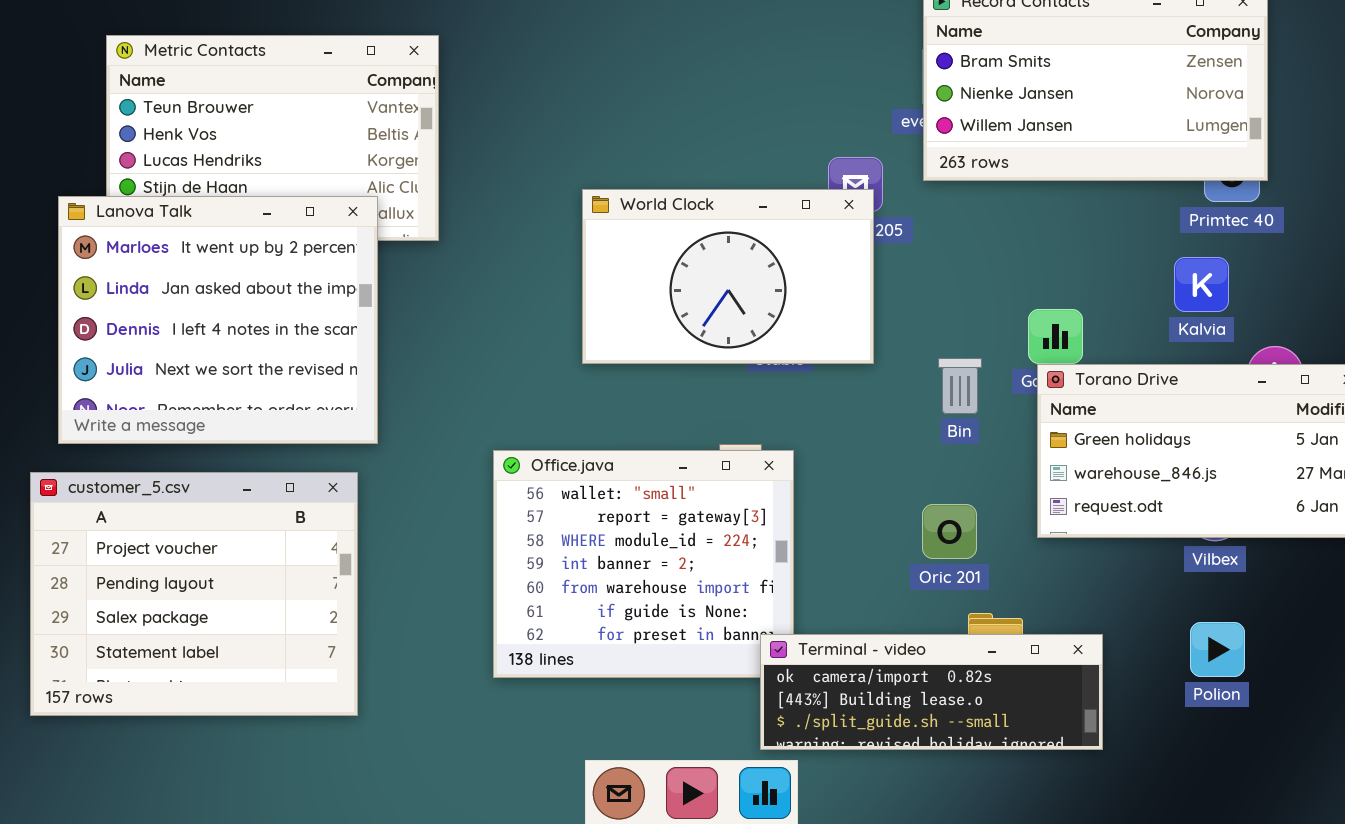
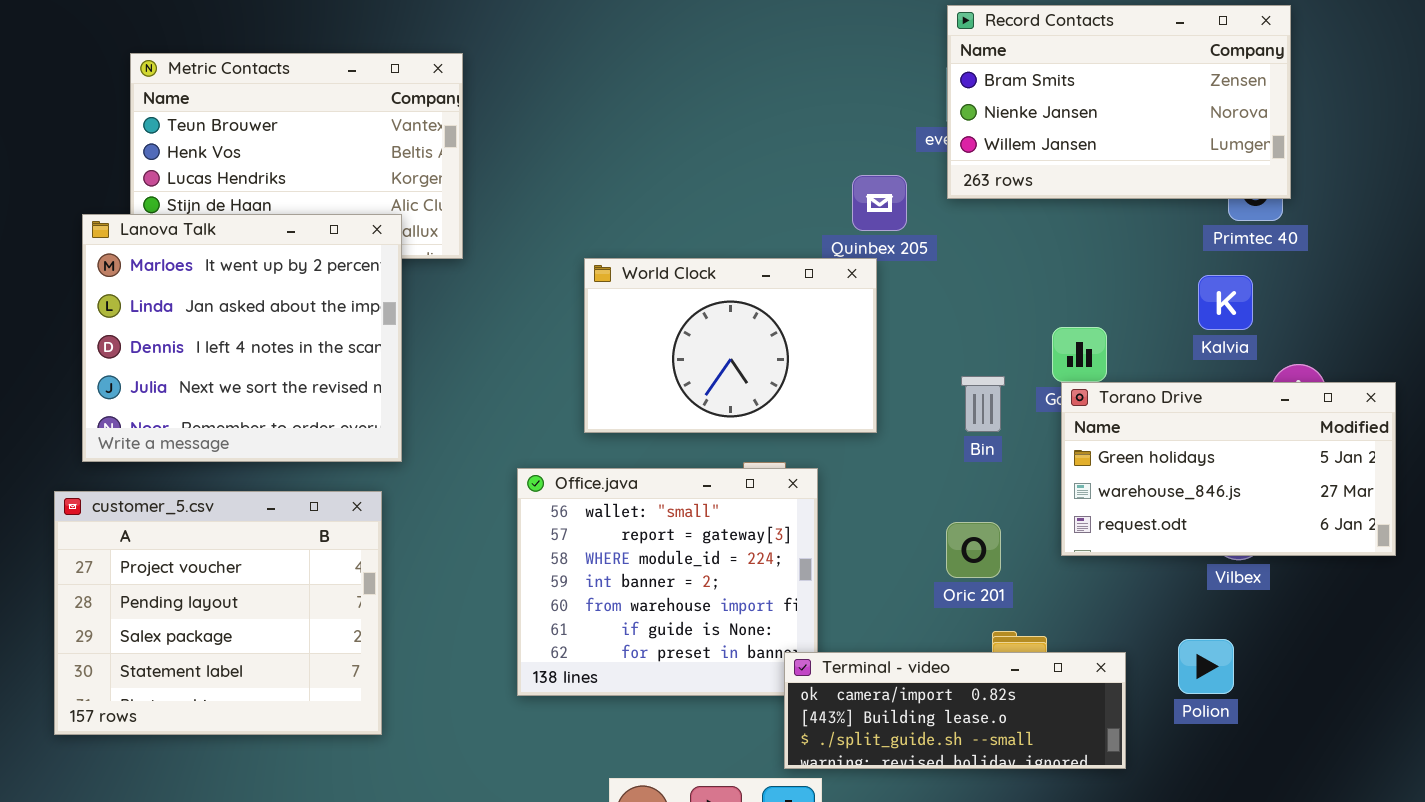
World Clock: [582,189,874,364] -> [584,258,877,433], moved
Polion: [1190,622,1245,677] -> [1178,639,1234,694], moved

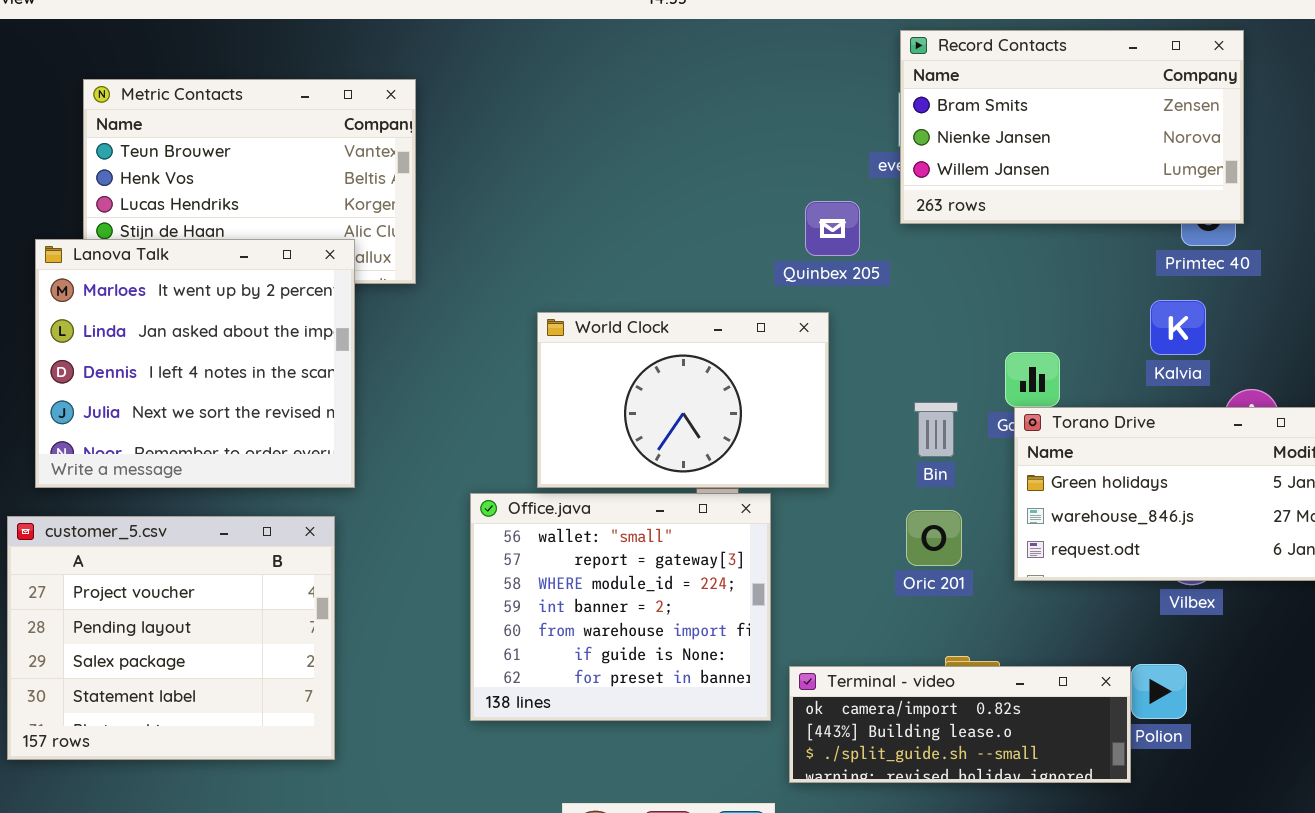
World Clock: [584,258,877,433] -> [537,312,829,488], moved
Oric 201: [946,522,1001,578] -> [906,510,962,566], moved
Terminal - video: [784,652,1126,769] -> [789,666,1131,783], moved

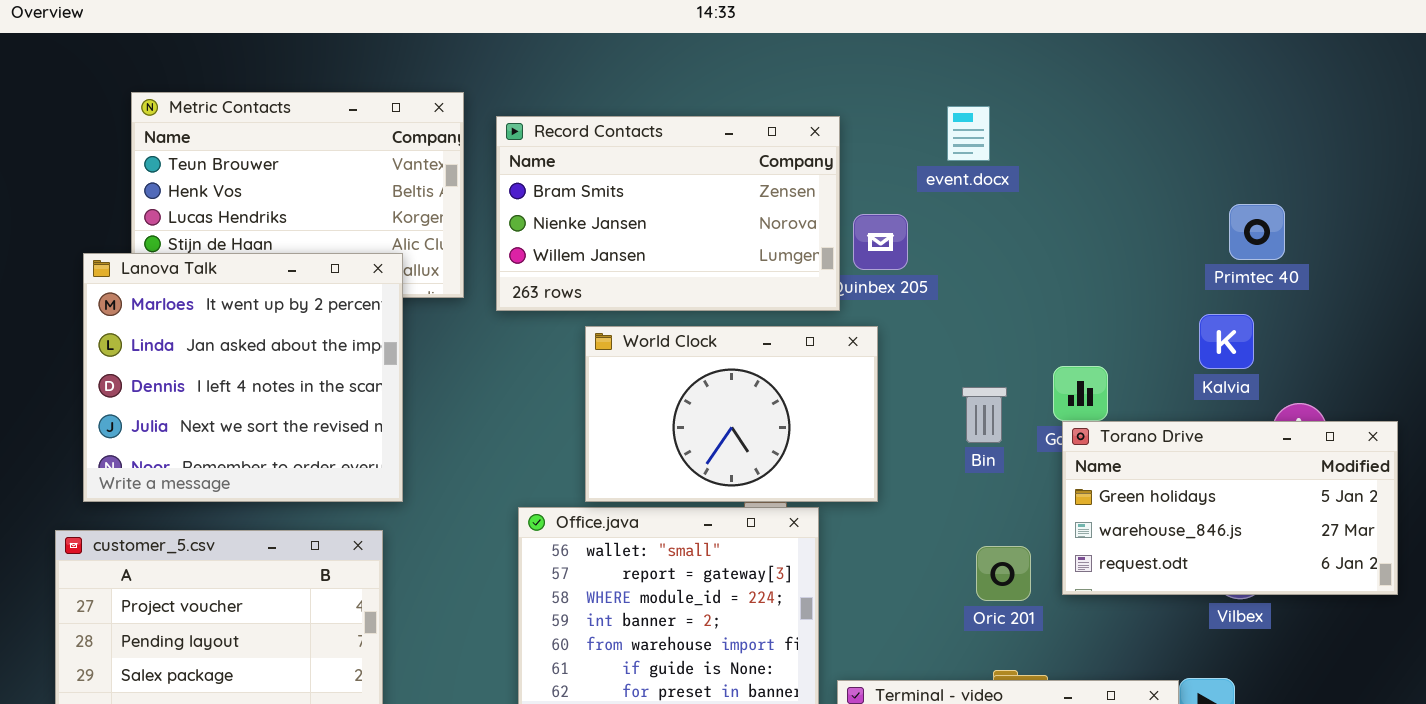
Record Contacts: [900,30,1244,224] -> [496,116,840,311], moved
Bin: [914,402,958,457] -> [962,387,1007,443], moved
Oric 201: [906,510,962,566] -> [976,546,1031,601], moved

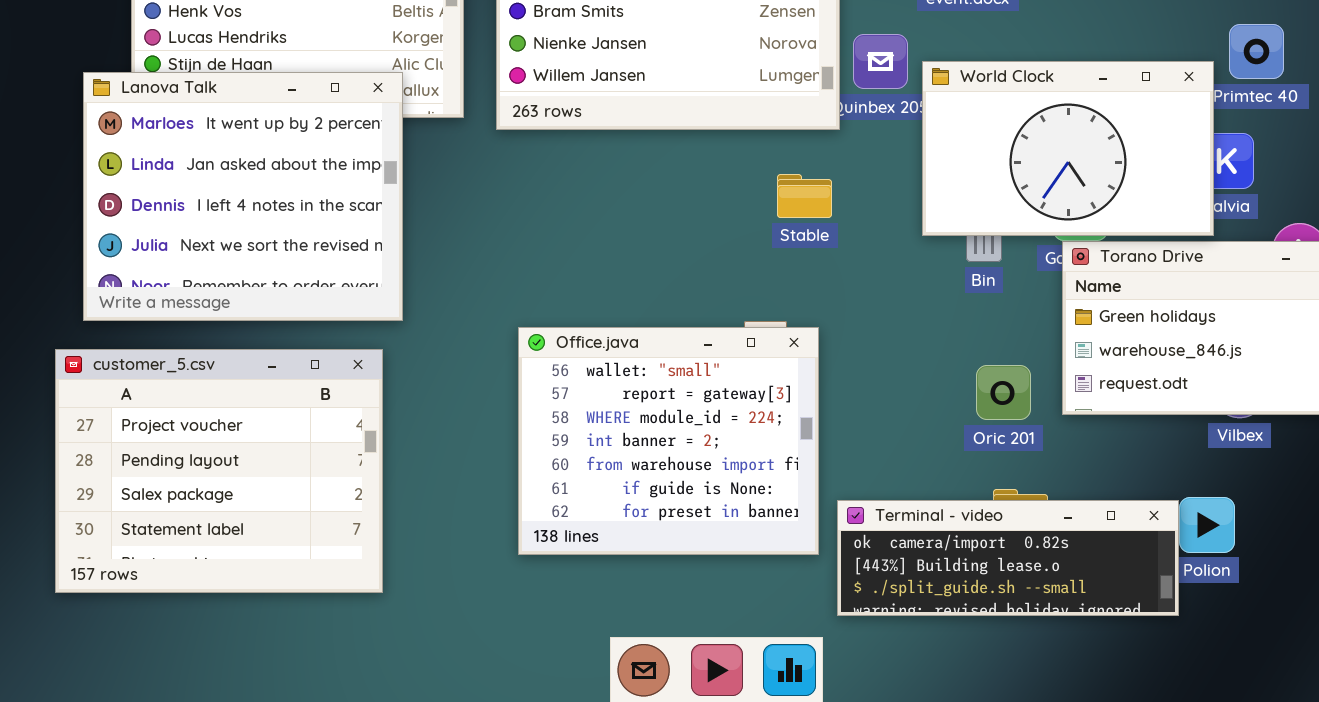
World Clock: [585,326,878,502] -> [922,61,1214,236], moved

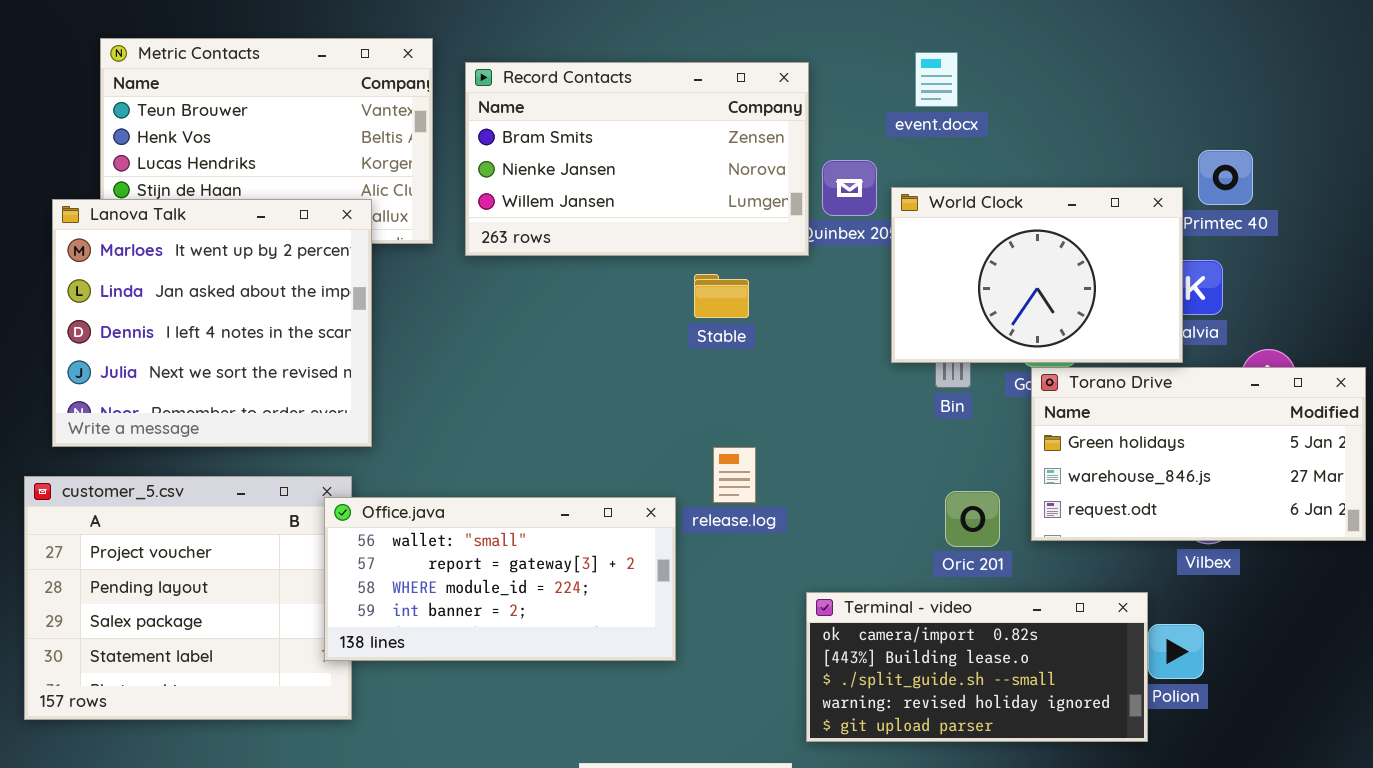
Stable: [777,174,832,218] -> [694,274,749,318], moved
Office.java: [518,327,819,555] -> [324,497,676,661], moved, resized
Terminal - video: [837,500,1179,616] -> [806,592,1148,742], resized

